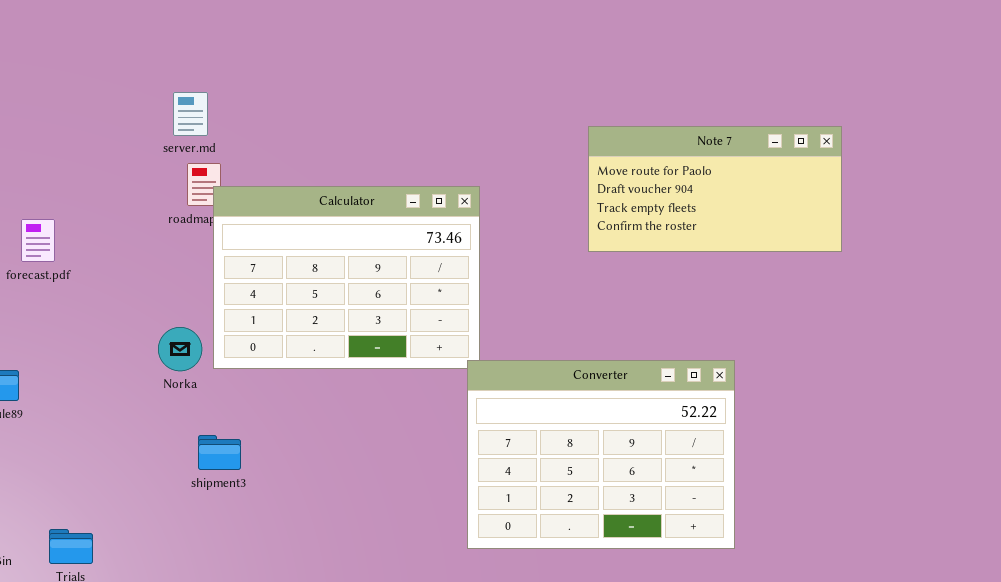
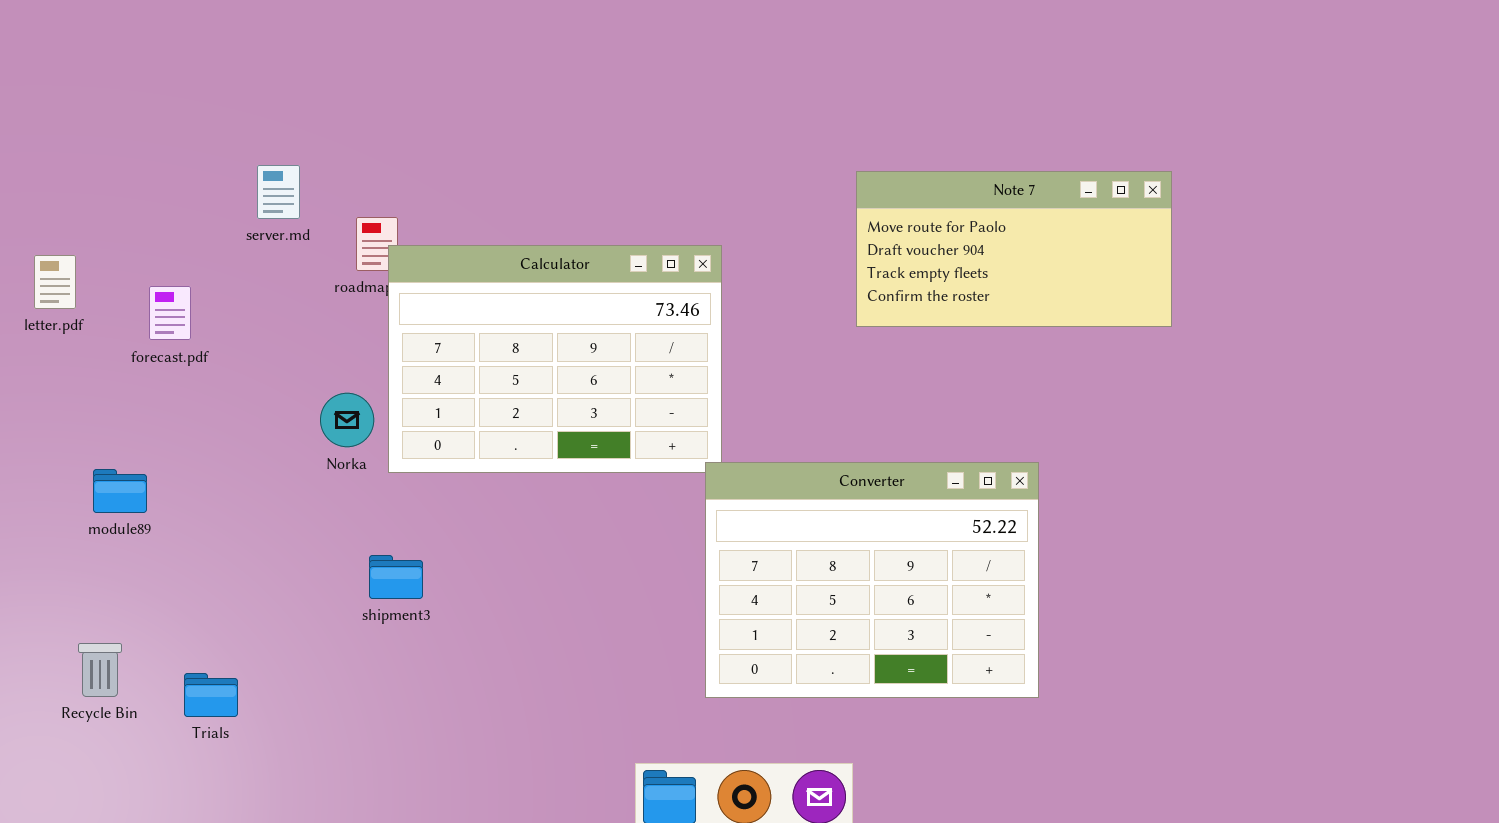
server.md: [173,92,208,136] -> [257,165,300,219], moved
Norka: [158,327,202,371] -> [320,393,374,447], moved

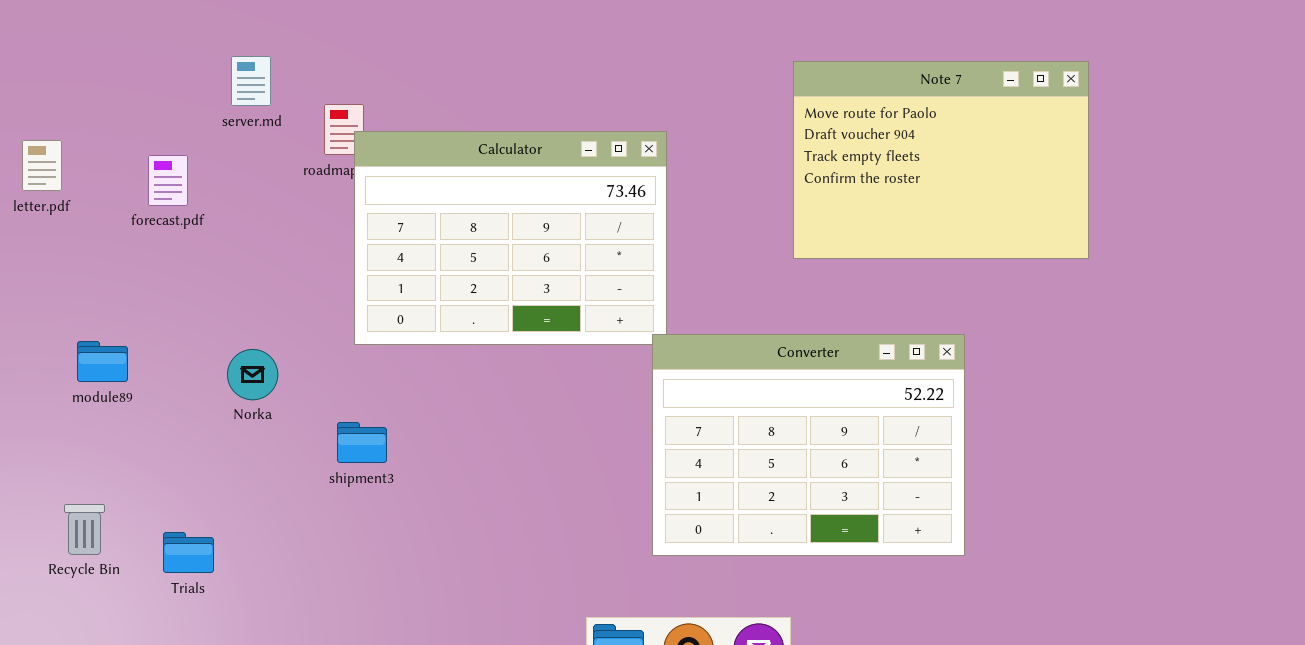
Note 7: [856,171,1172,327] -> [793,61,1089,259], resized
forecast.pdf: [149,286,191,340] -> [148,155,188,206], moved
Norka: [320,393,374,447] -> [227,349,278,400], moved

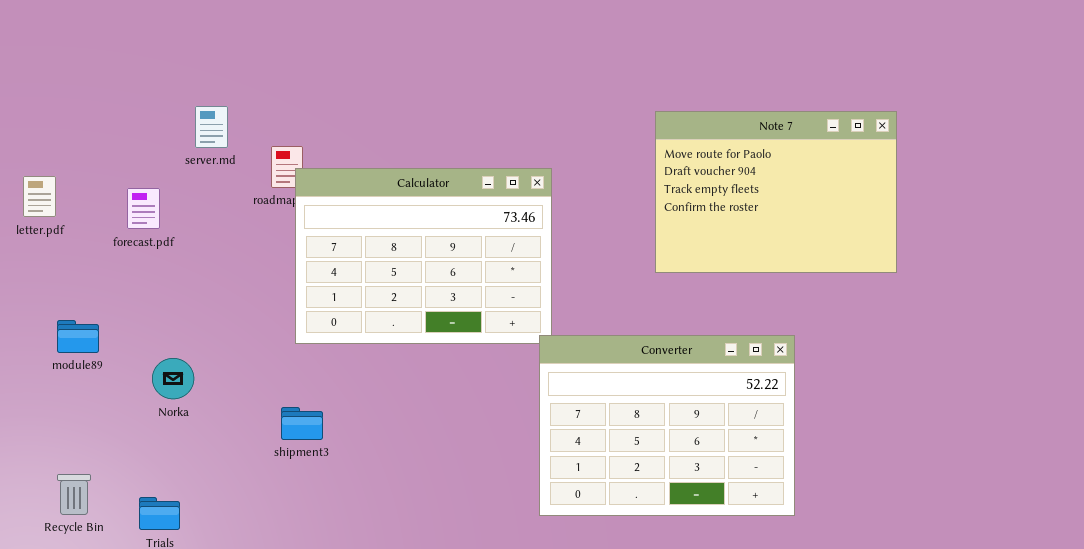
module89: [77,341,128,382] -> [57,320,99,353], moved
Norka: [227,349,278,400] -> [152,358,194,399], moved

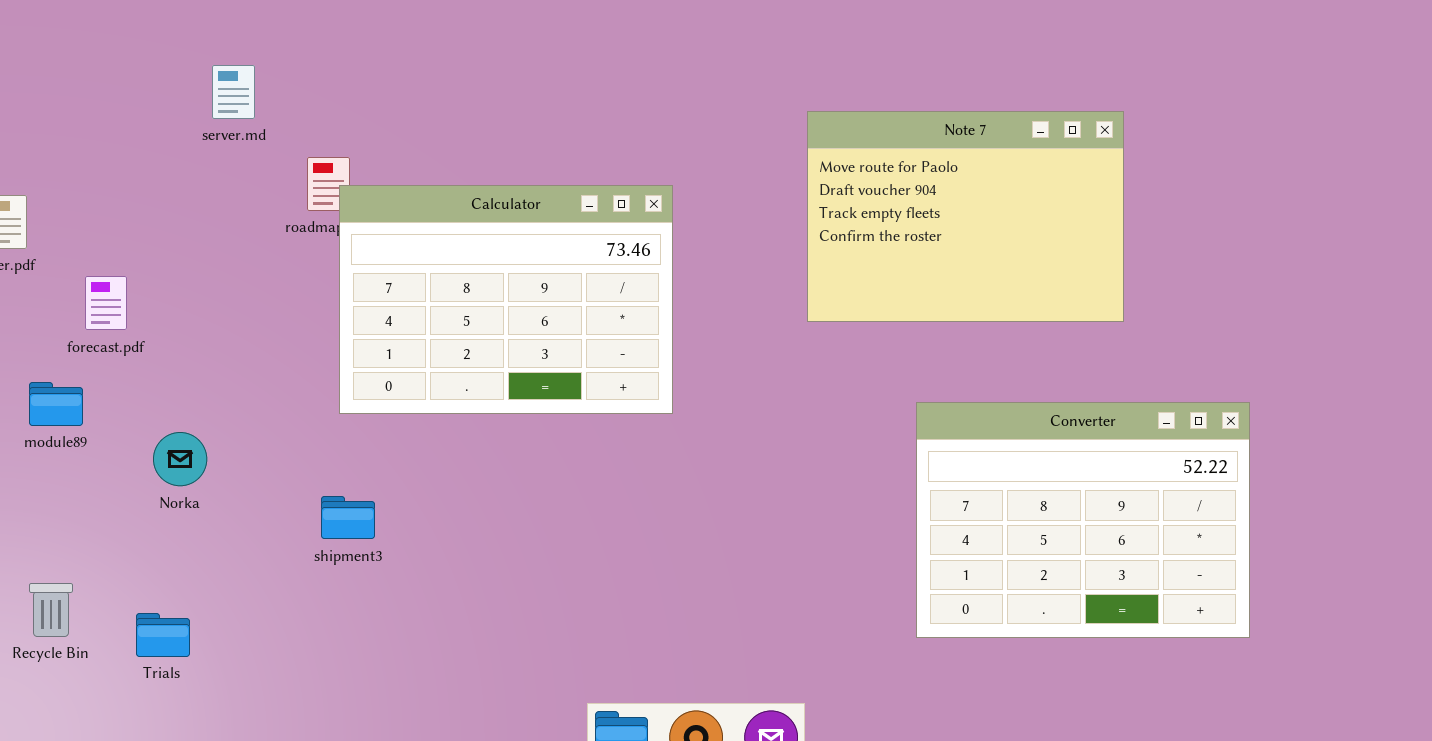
server.md: [195,106,228,148] -> [212,65,255,119], moved
forecast.pdf: [127,188,160,229] -> [85,276,127,330], moved
Converter: [539,335,795,516] -> [916,402,1250,638], moved

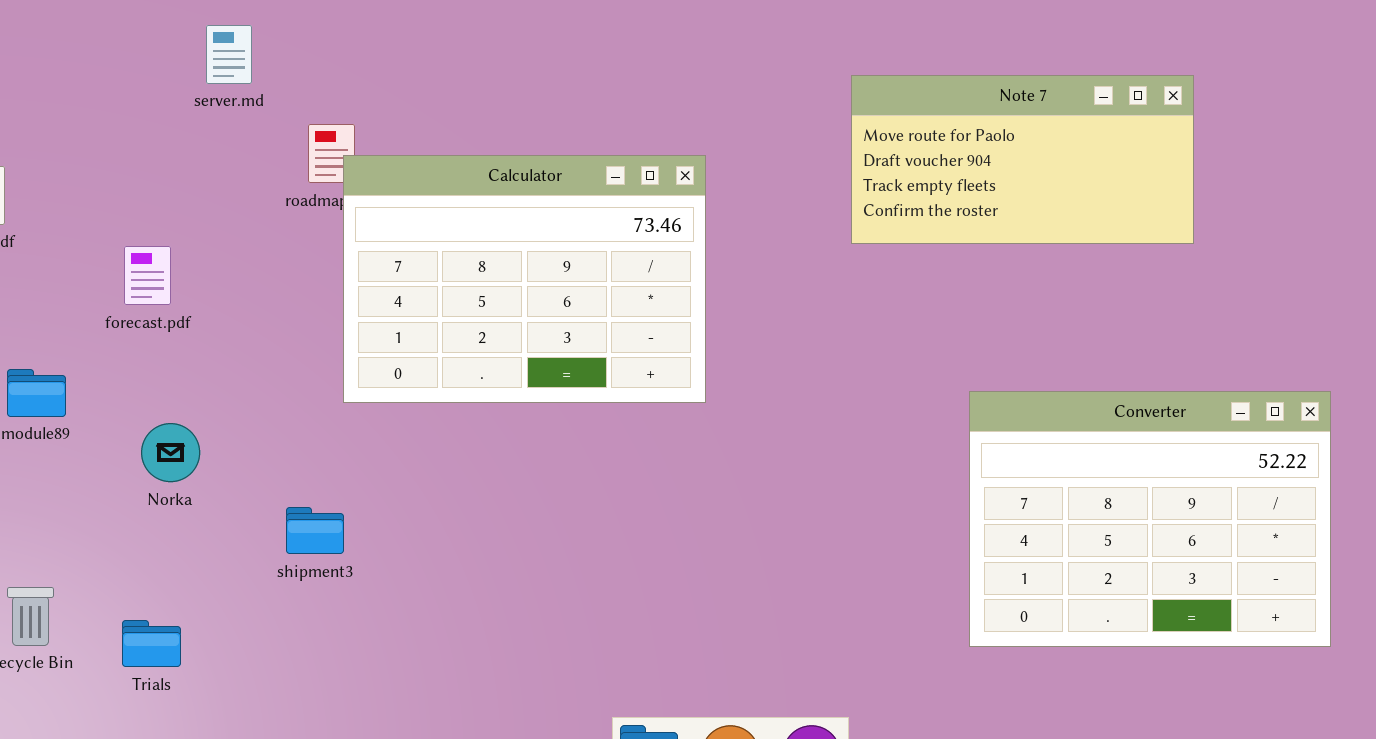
Note 7: [807,111,1124,322] -> [851,75,1194,244], resized
forecast.pdf: [85,276,127,330] -> [124,246,171,305], moved
shipment3: [321,496,375,539] -> [286,507,344,554], moved

